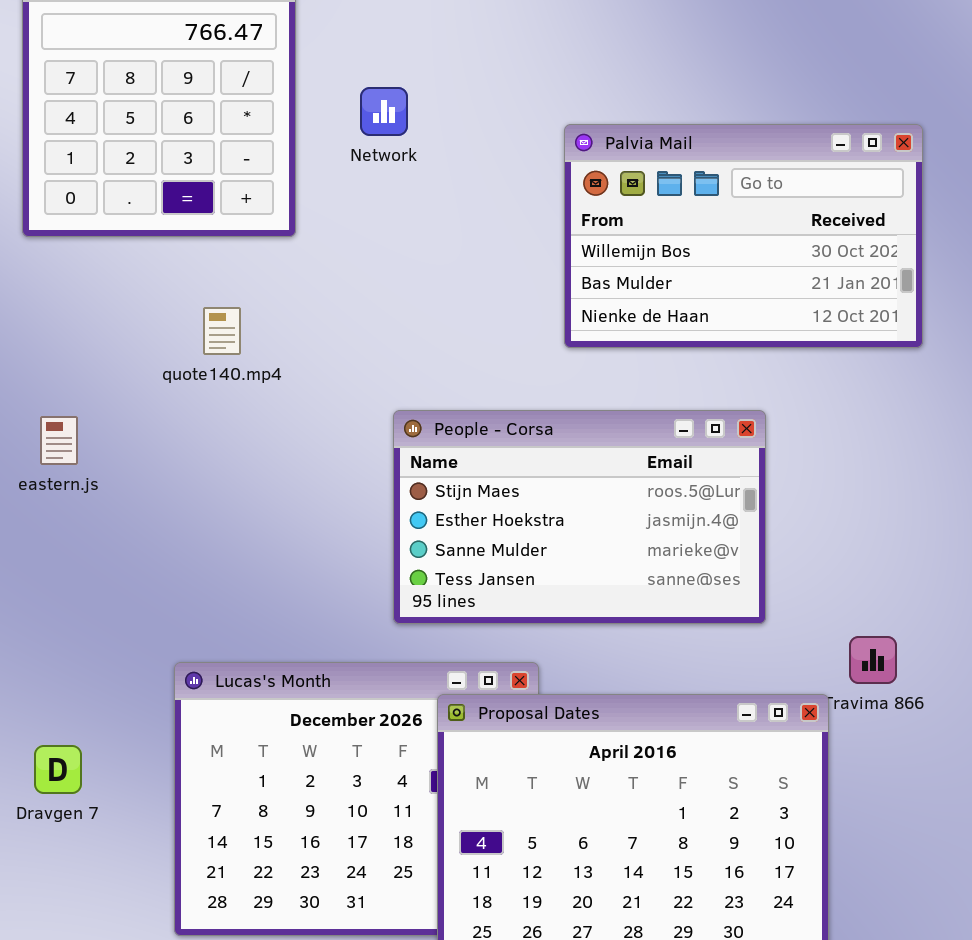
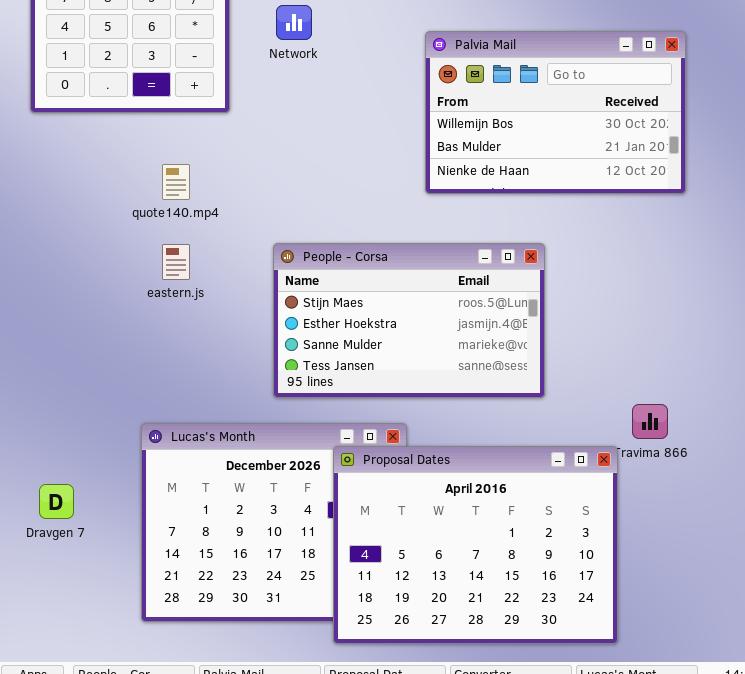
People - Corsa: [393,410,766,624] -> [273,243,545,398], moved
eastern.js: [40,416,78,465] -> [162,244,190,280], moved

